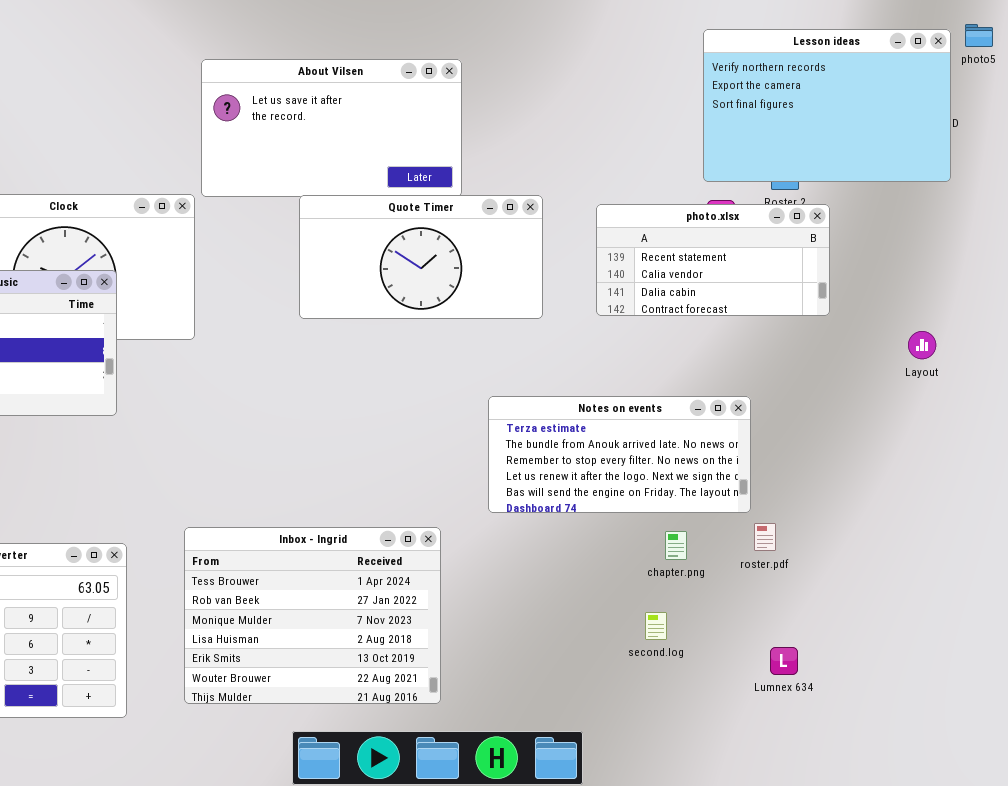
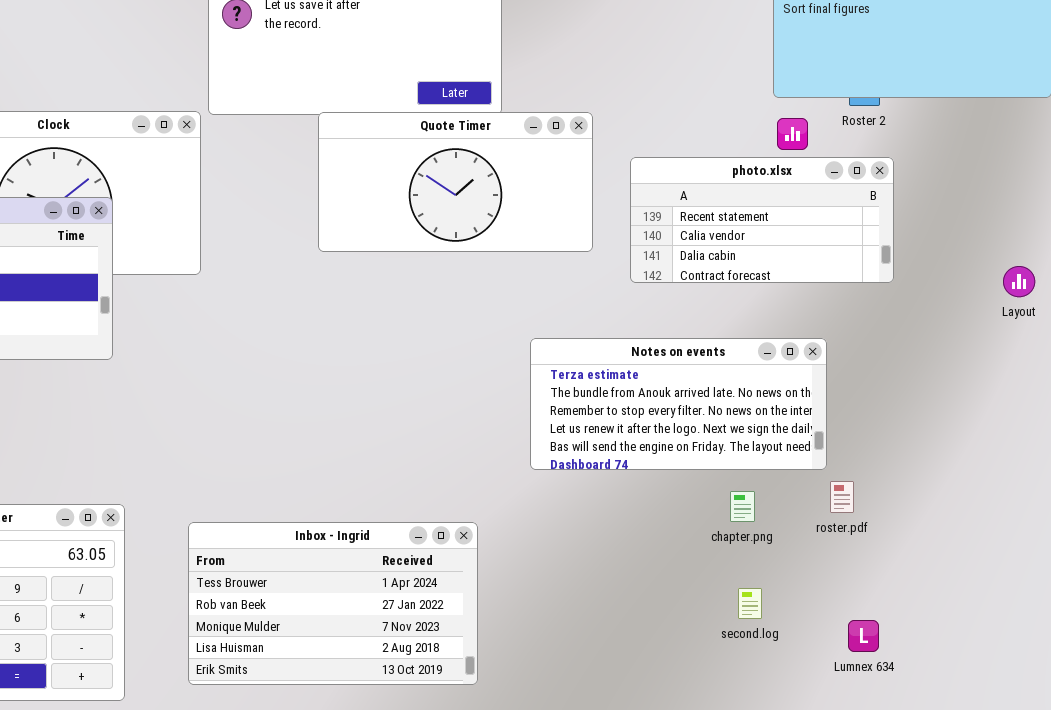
photo.xlsx: [596,204,830,316] -> [630,157,894,283], moved
Inbox - Ingrid: [184,527,441,704] -> [188,522,478,685], resized
second.log: [645,612,667,640] -> [738,588,762,619], moved

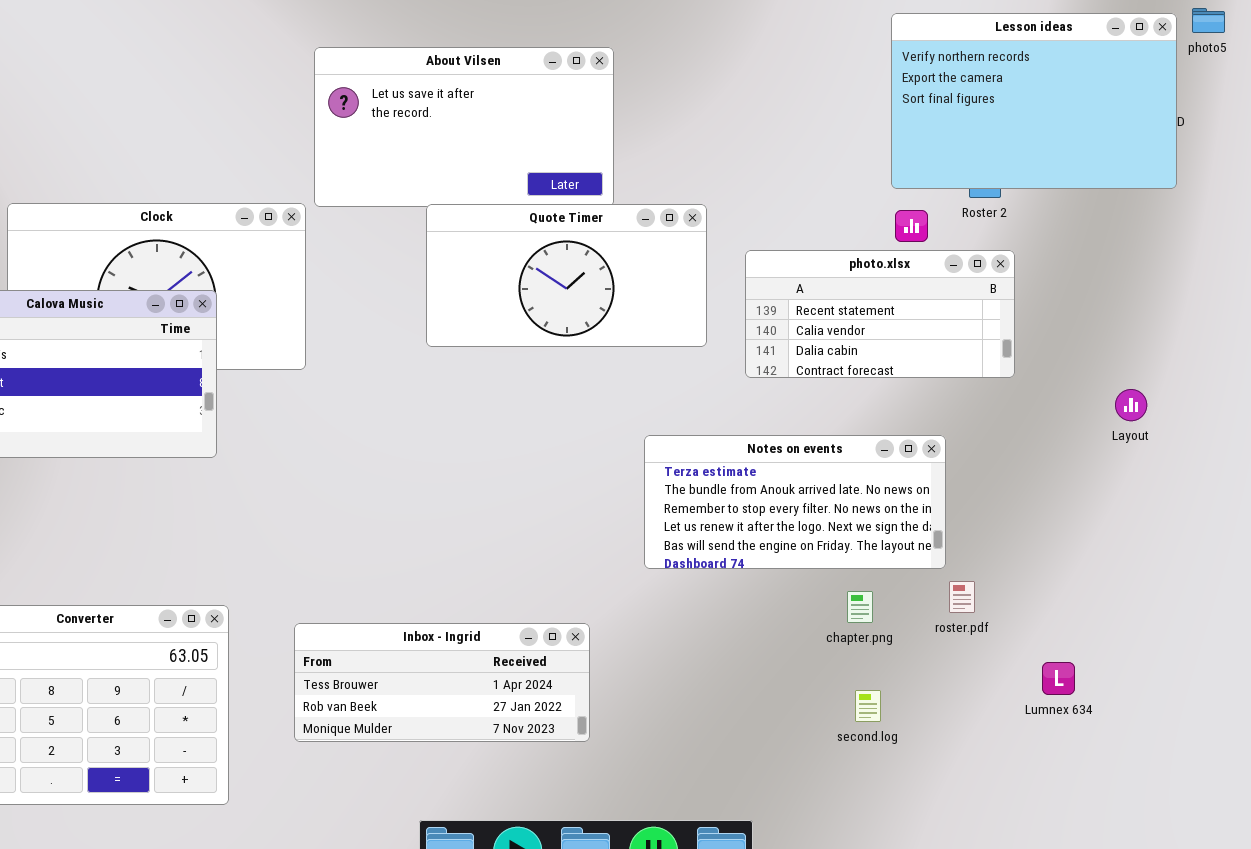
Layout: [1003,266,1035,297] -> [1115,389,1147,421], moved
Inbox - Ingrid: [188,522,478,685] -> [294,623,590,742], resized
Lumnex 634: [848,620,879,652] -> [1042,662,1075,695], moved

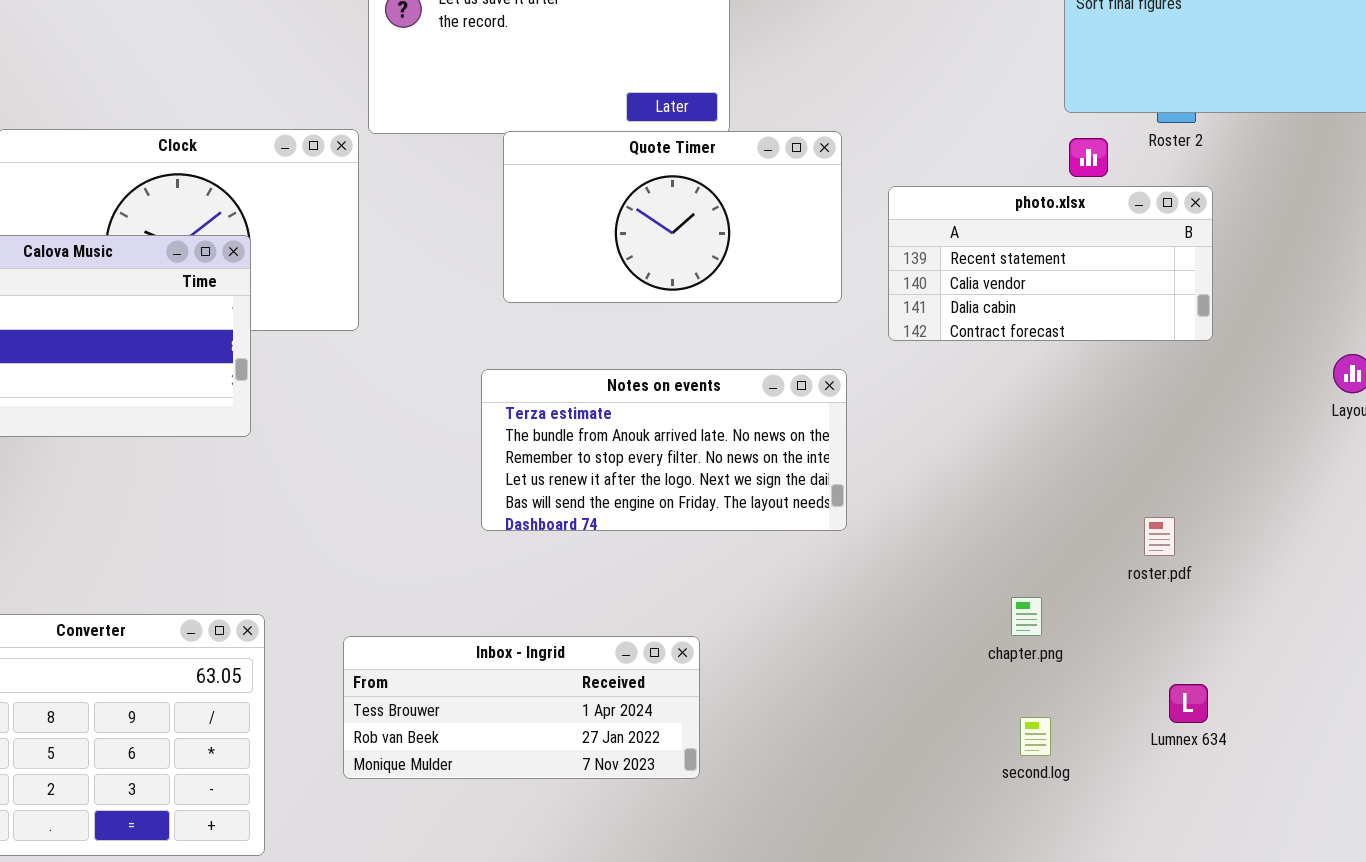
Notes on events: [644,435,946,569] -> [481,369,847,531], moved
roster.pdf: [949,581,975,613] -> [1144,517,1175,556], moved
Lumnex 634: [1042,662,1075,695] -> [1169,684,1208,723], moved

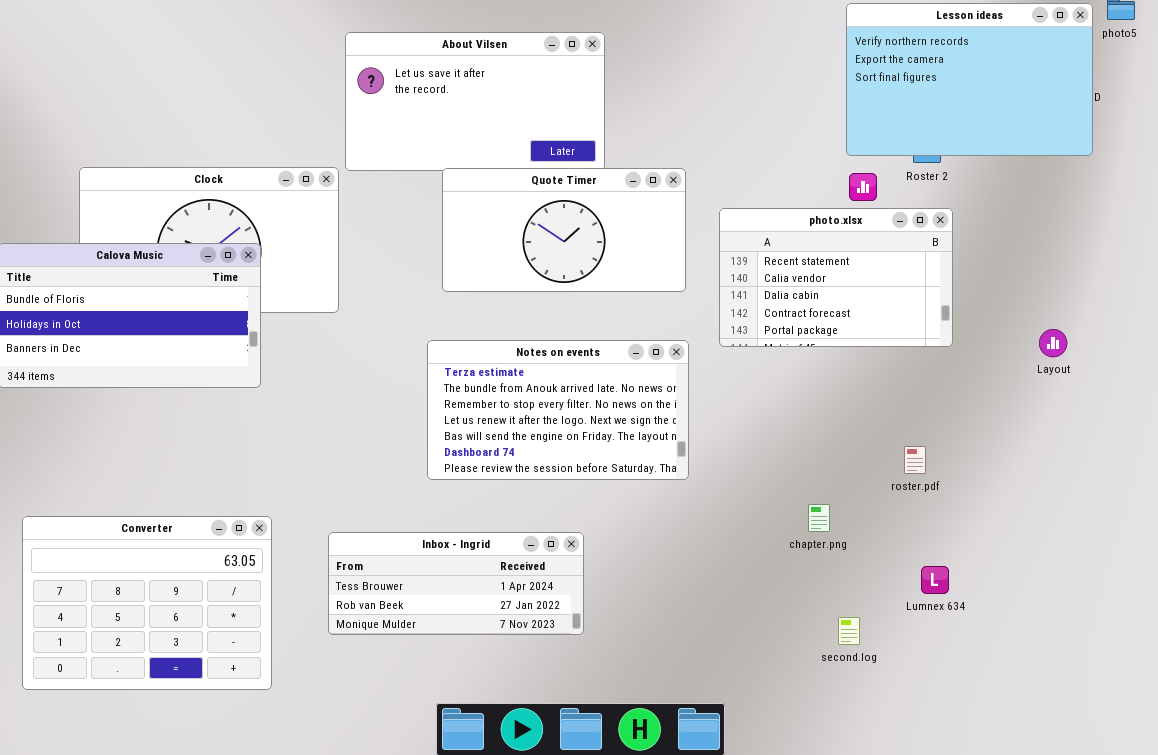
photo.xlsx: [888,186,1213,341] -> [719,208,953,347], resized
Notes on events: [481,369,847,531] -> [427,340,689,480], resized
second.log: [1020,717,1051,756] -> [838,617,860,645], moved

